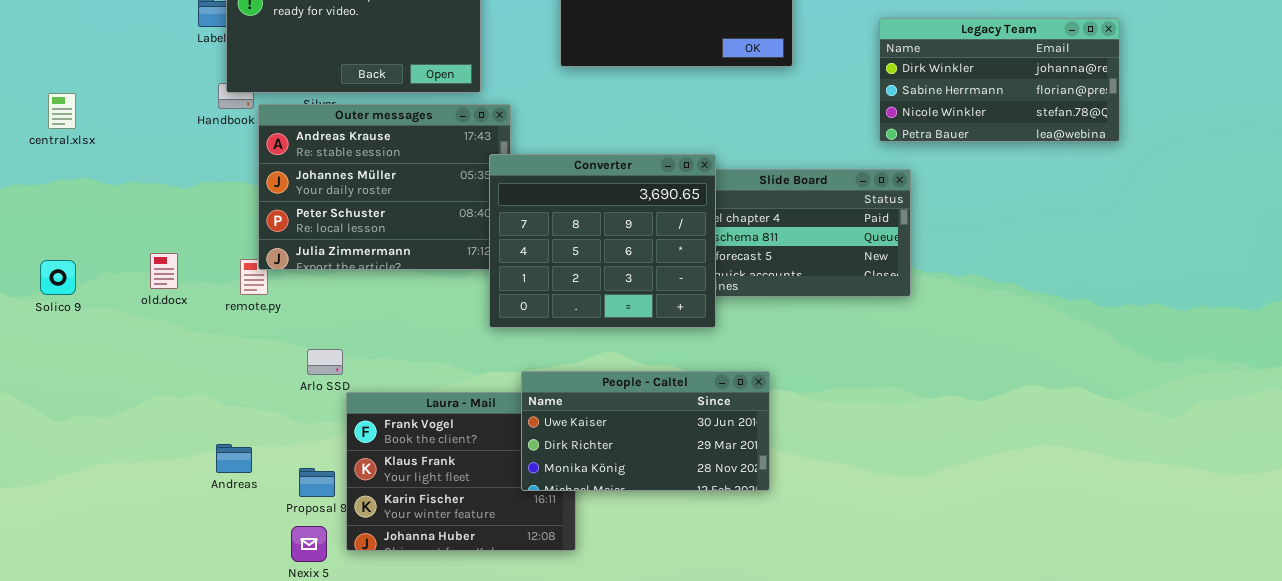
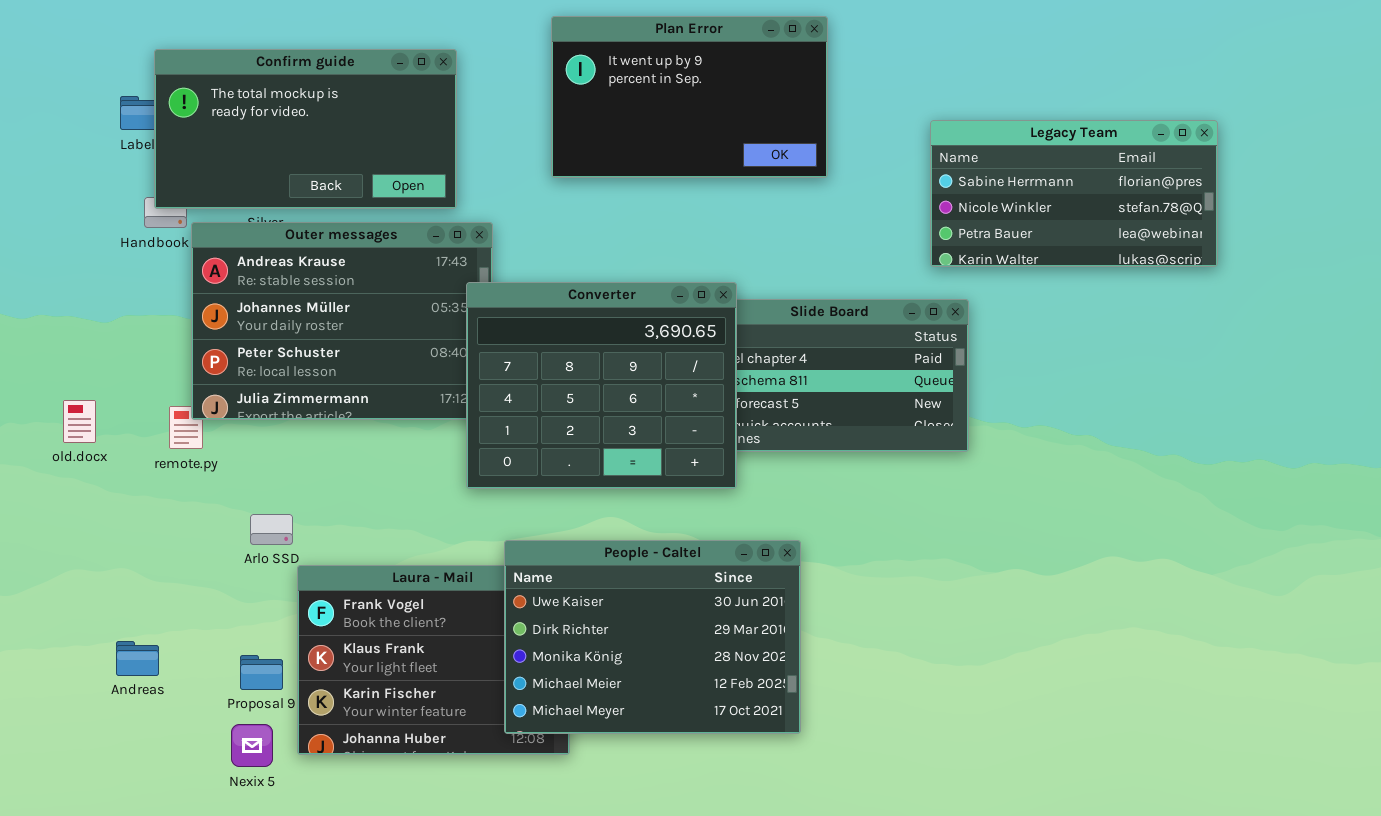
Legacy Team: [879,18,1120,142] -> [930,120,1218,267], scrolled down 1 row
People - Caltel: [521,371,770,491] -> [504,540,801,734], resized
Andreas: [216,444,252,473] -> [116,641,159,676], moved

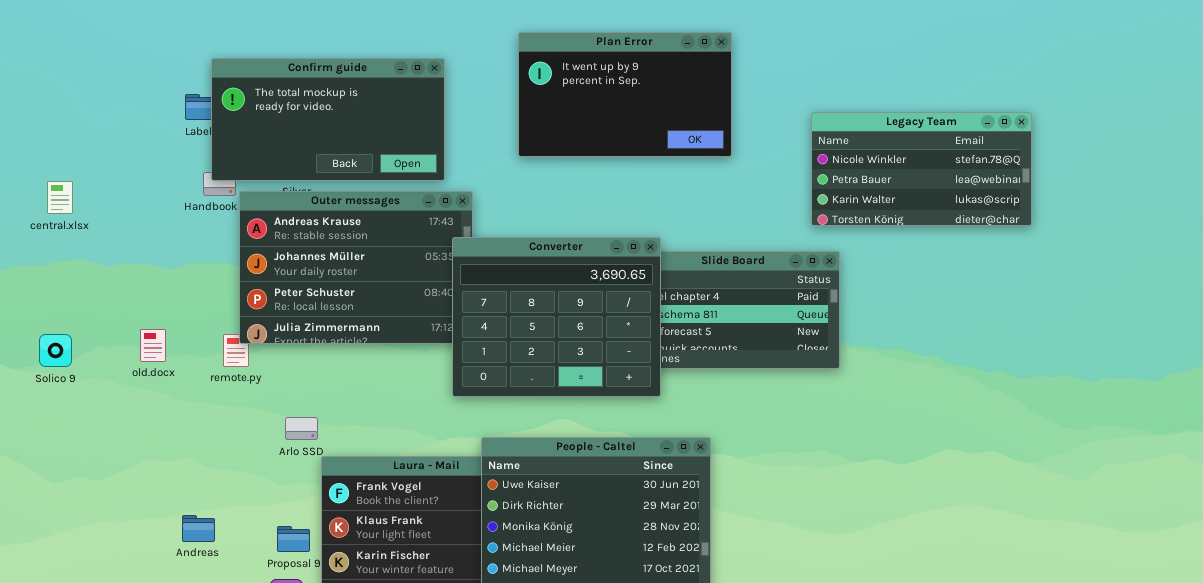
Legacy Team: [930,120,1218,267] -> [811,112,1032,226], scrolled down 1 row

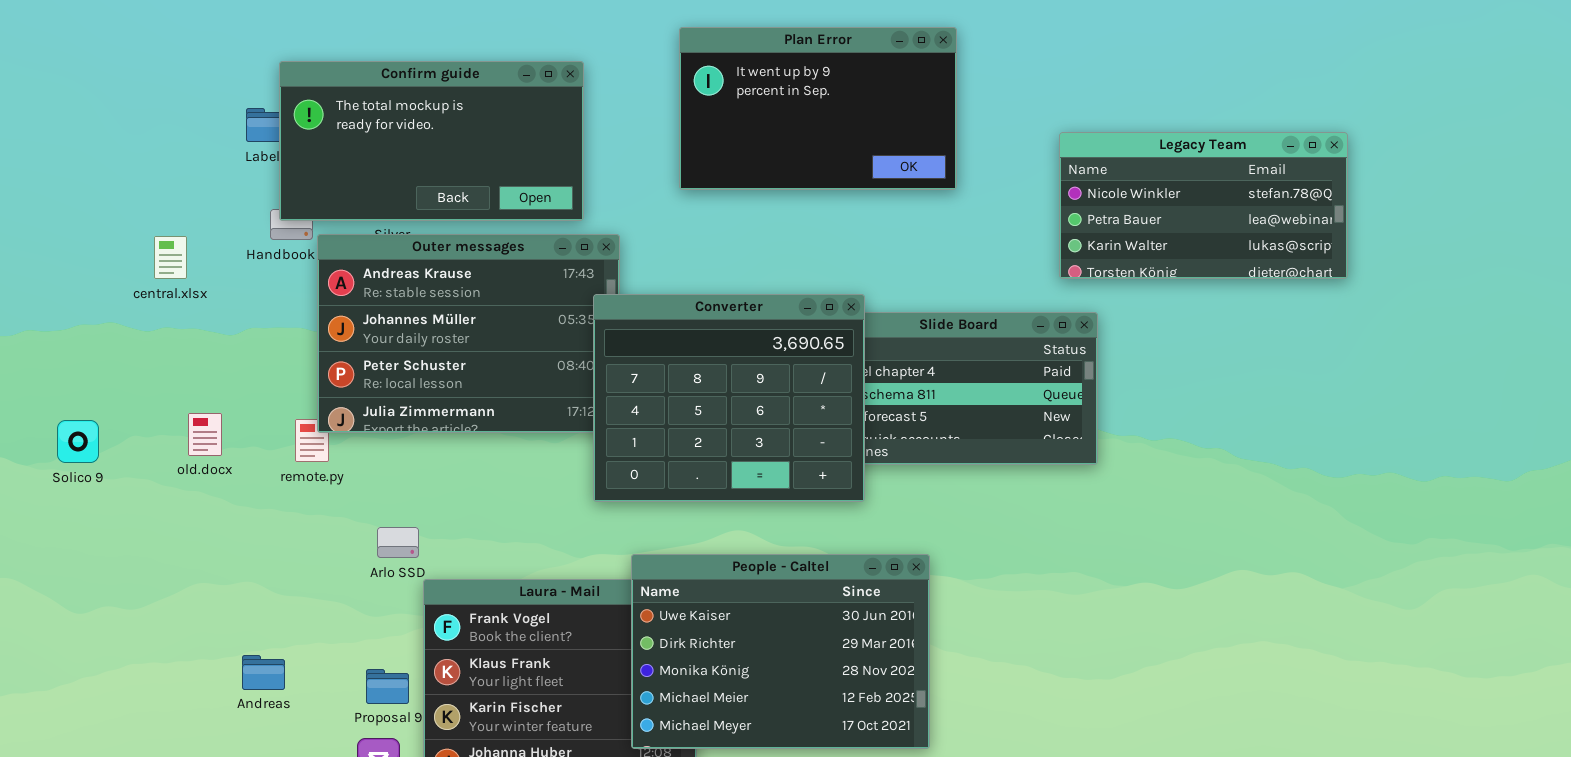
central.xlsx: [47,181,73,214] -> [154,236,187,279], moved

